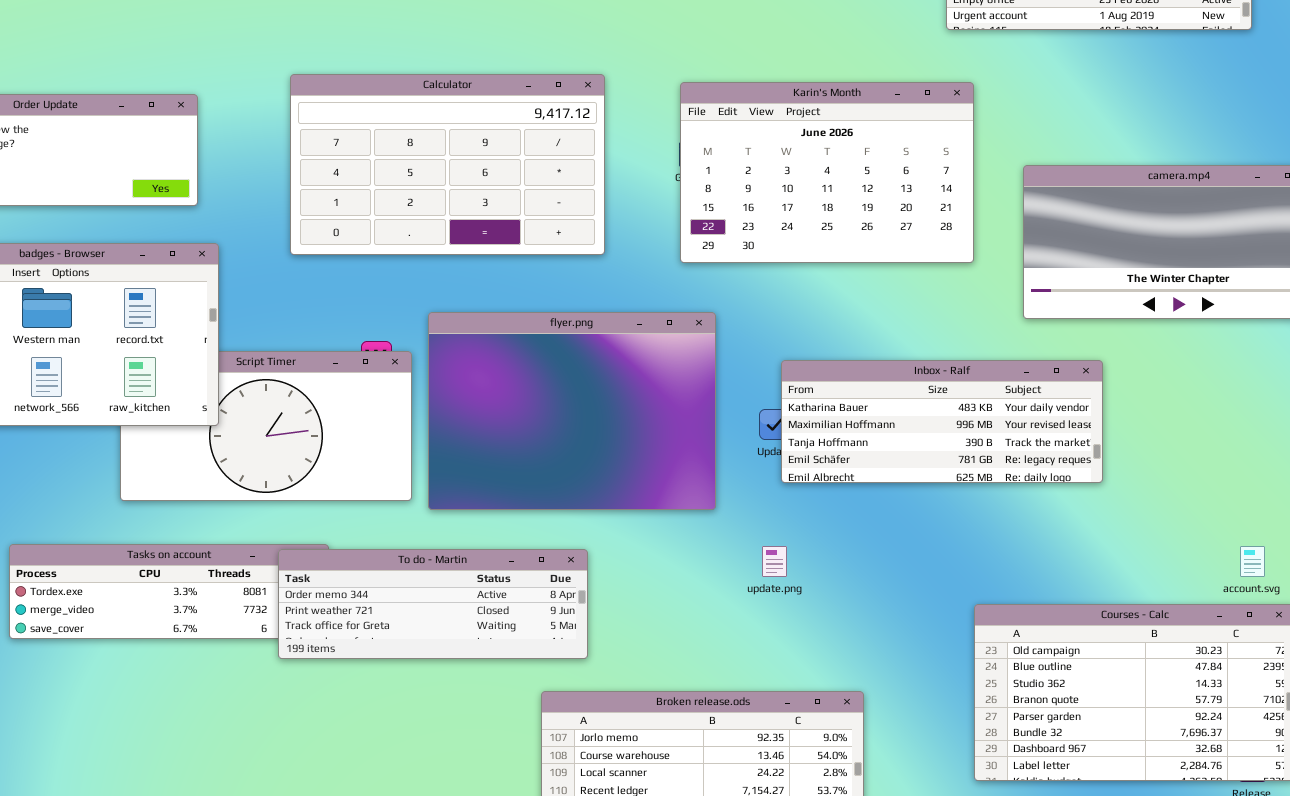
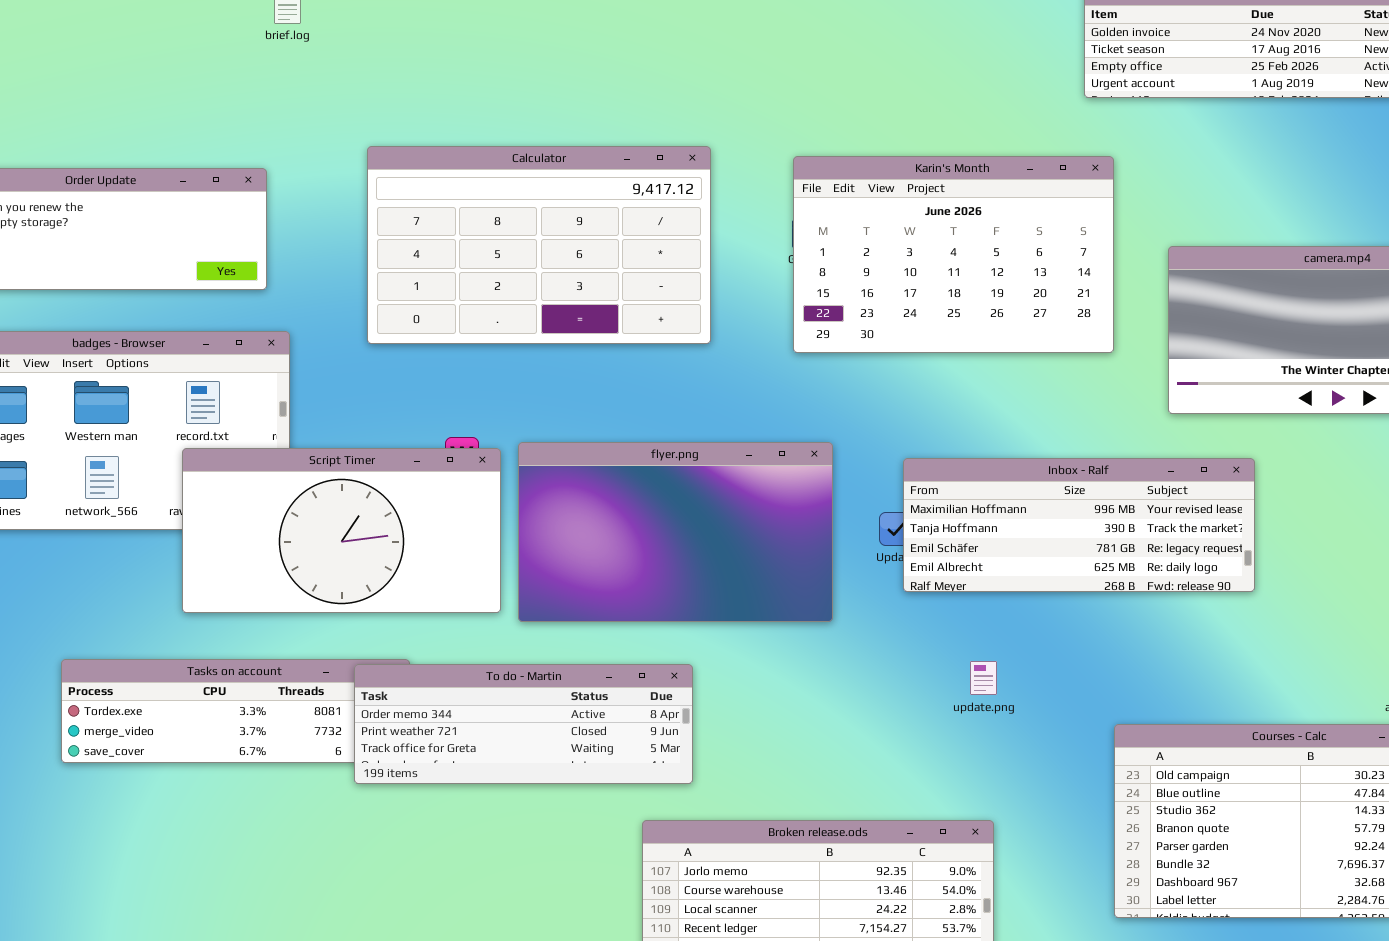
flyer.png: [428,312,716,510] -> [518,442,833,622], resized
Script Timer: [120,351,412,501] -> [182,448,501,613], raised
Inbox - Ralf: [781,360,1103,483] -> [903,458,1255,592], scrolled down 1 row
update.png: [762,546,787,577] -> [970,661,997,695], moved

